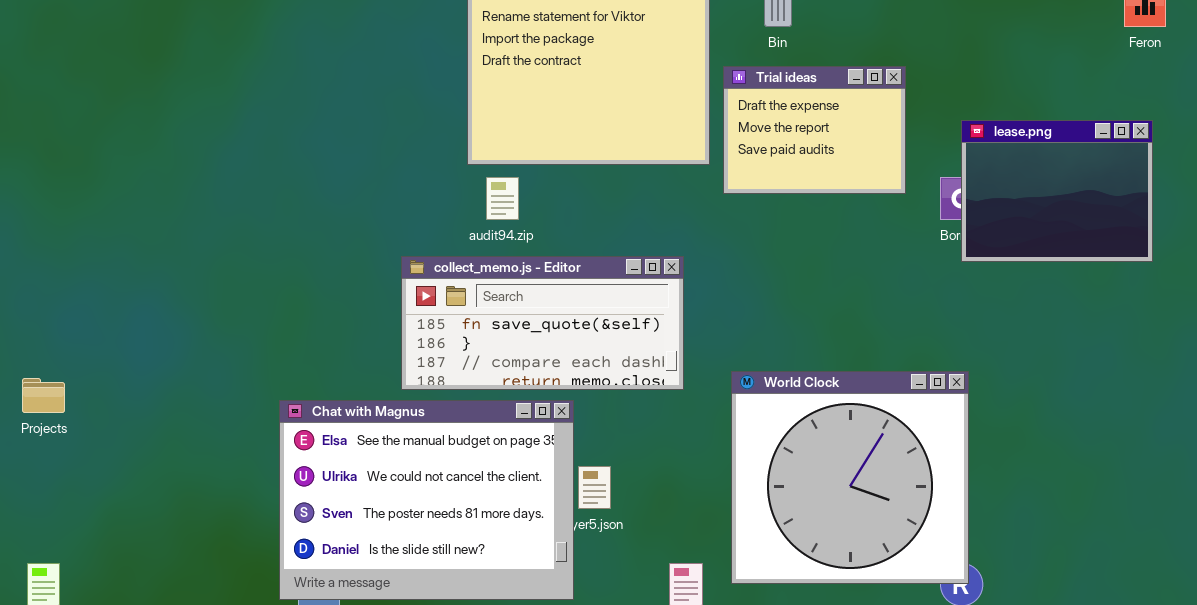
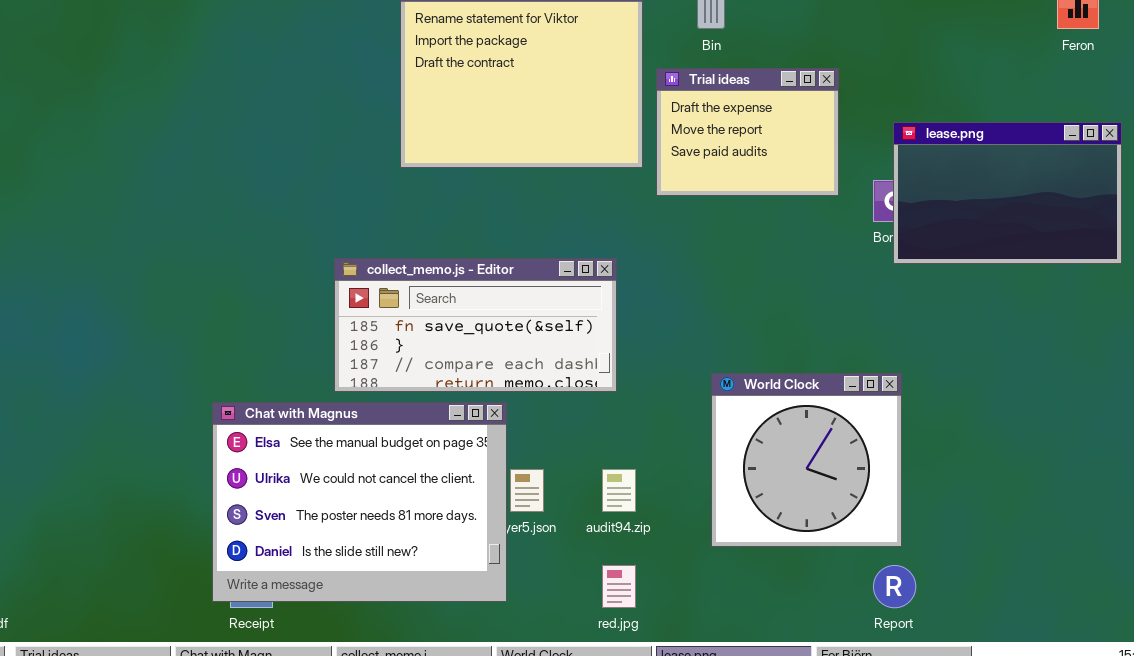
lease.png: [961,120,1153,262] -> [893,122,1122,264], resized
audit94.zip: [486,177,519,220] -> [602,469,636,512], moved
World Clock: [731,371,969,584] -> [711,373,902,547], resized

